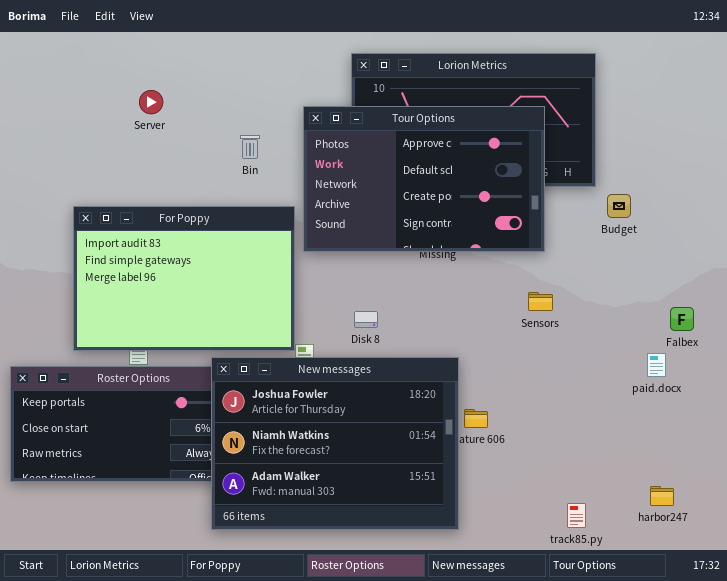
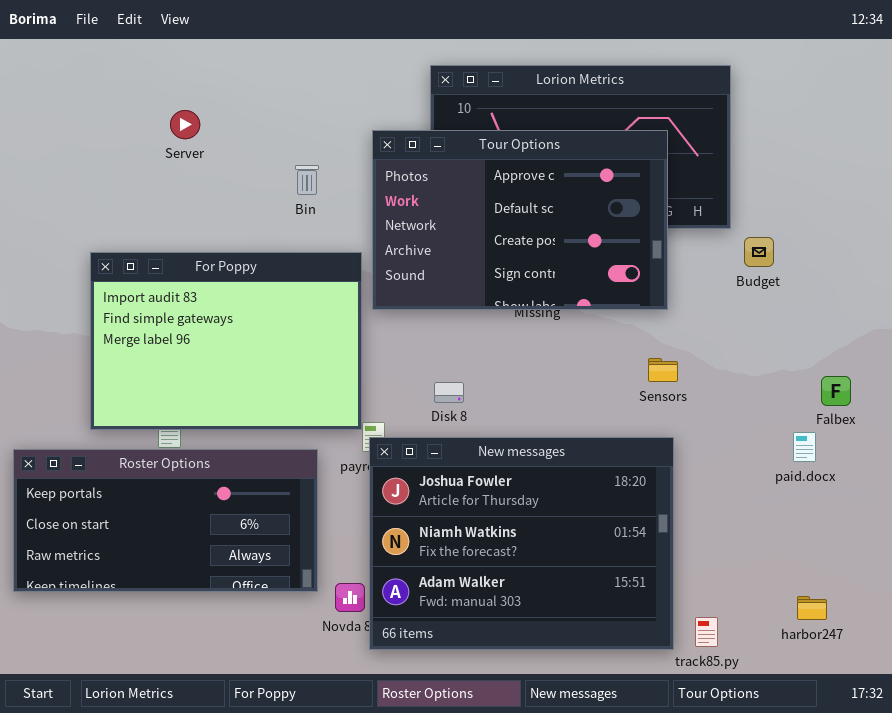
New messages: [211,357,459,530] -> [369,437,674,650], moved

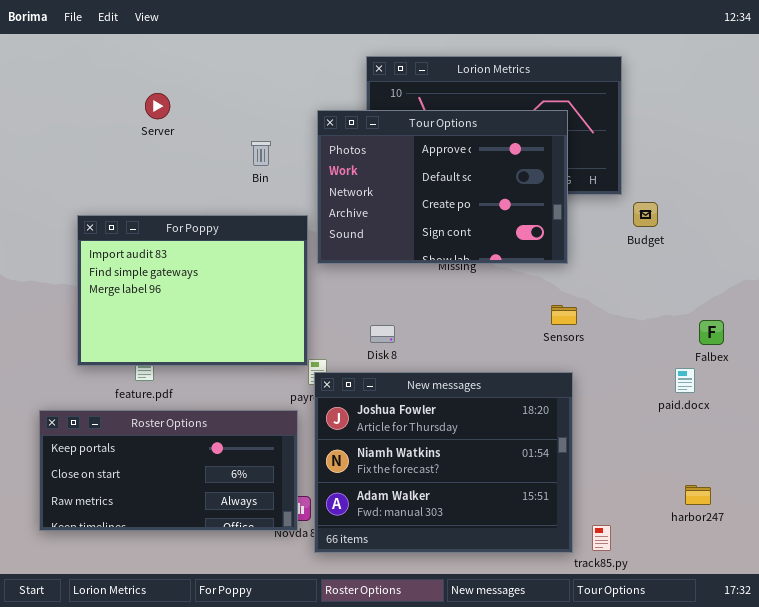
Roster Options: [13,449,318,592] -> [39,410,298,531], moved
harbor247: [797,596,827,620] -> [685,485,711,505], moved

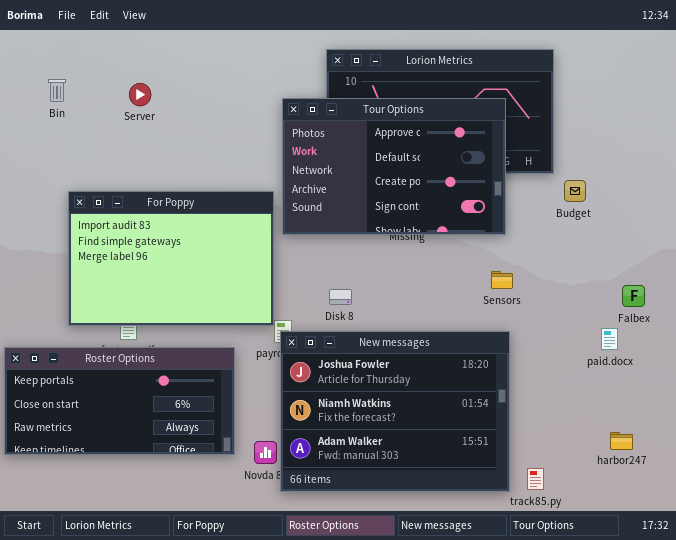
Bin: [251,141,271,166] -> [48,79,66,102], moved
Roster Options: [39,410,298,531] -> [4,347,235,455], moved

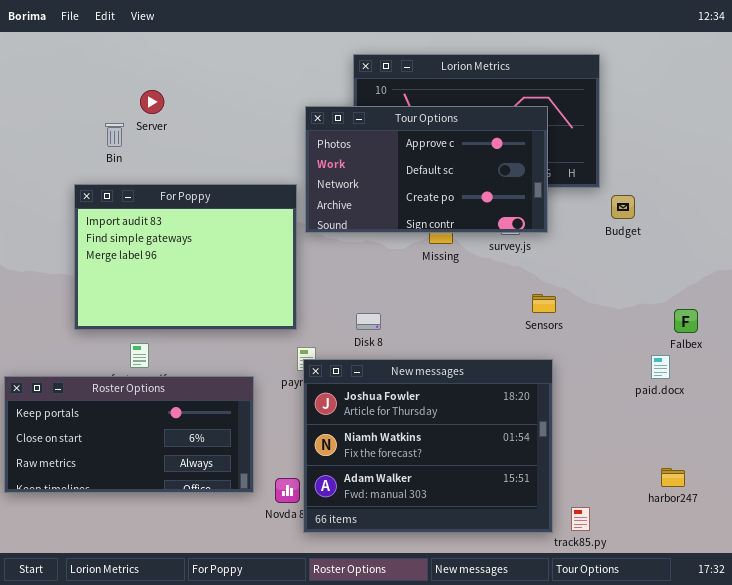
Bin: [48,79,66,102] -> [105,123,124,147], moved
Tour Options: [282,98,506,235] -> [305,106,548,233], resized
For Poppy: [68,191,274,326] -> [74,184,297,330], moved

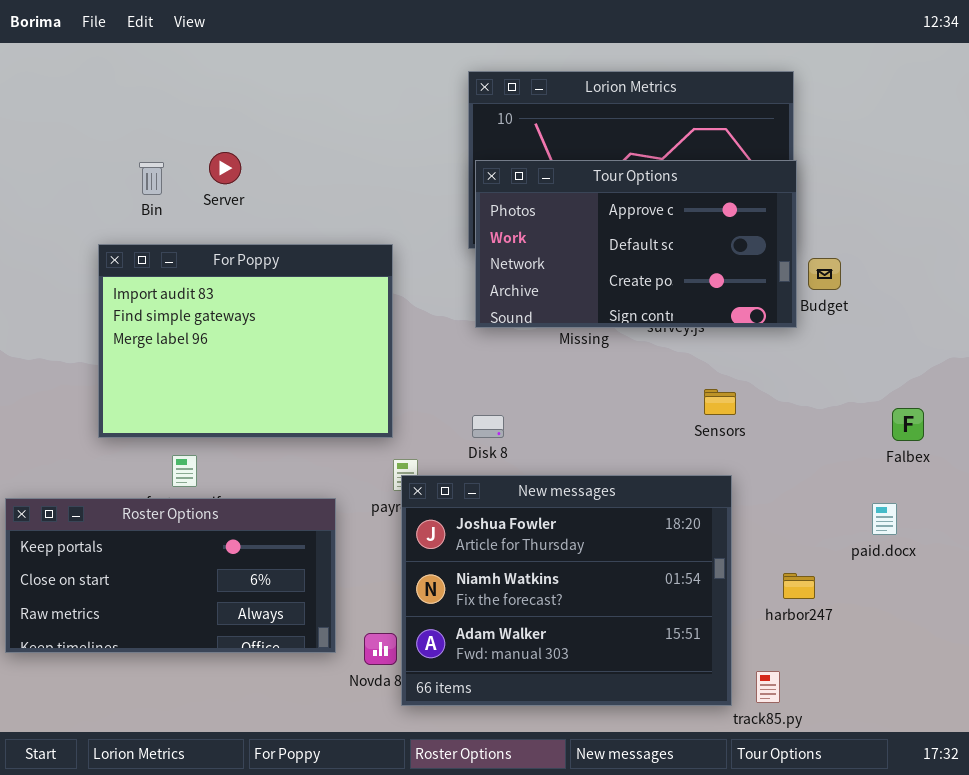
Server: [140,90,164,114] -> [209,152,241,184], moved
Tour Options: [305,106,548,233] -> [475,160,797,328], moved
paid.docx: [651,355,670,379] -> [872,503,897,535], moved
harbor247: [661,468,685,487] -> [783,573,815,599], moved

